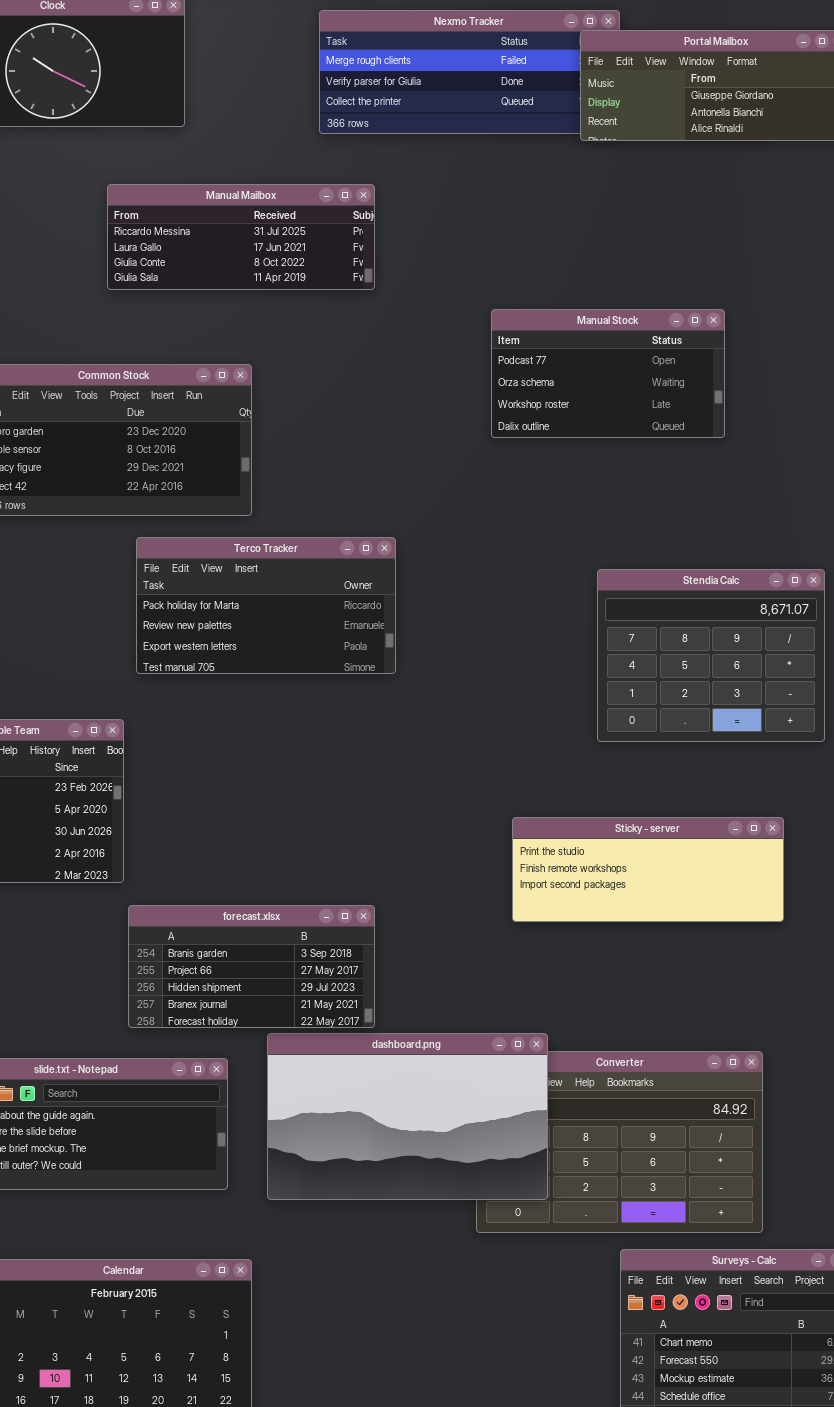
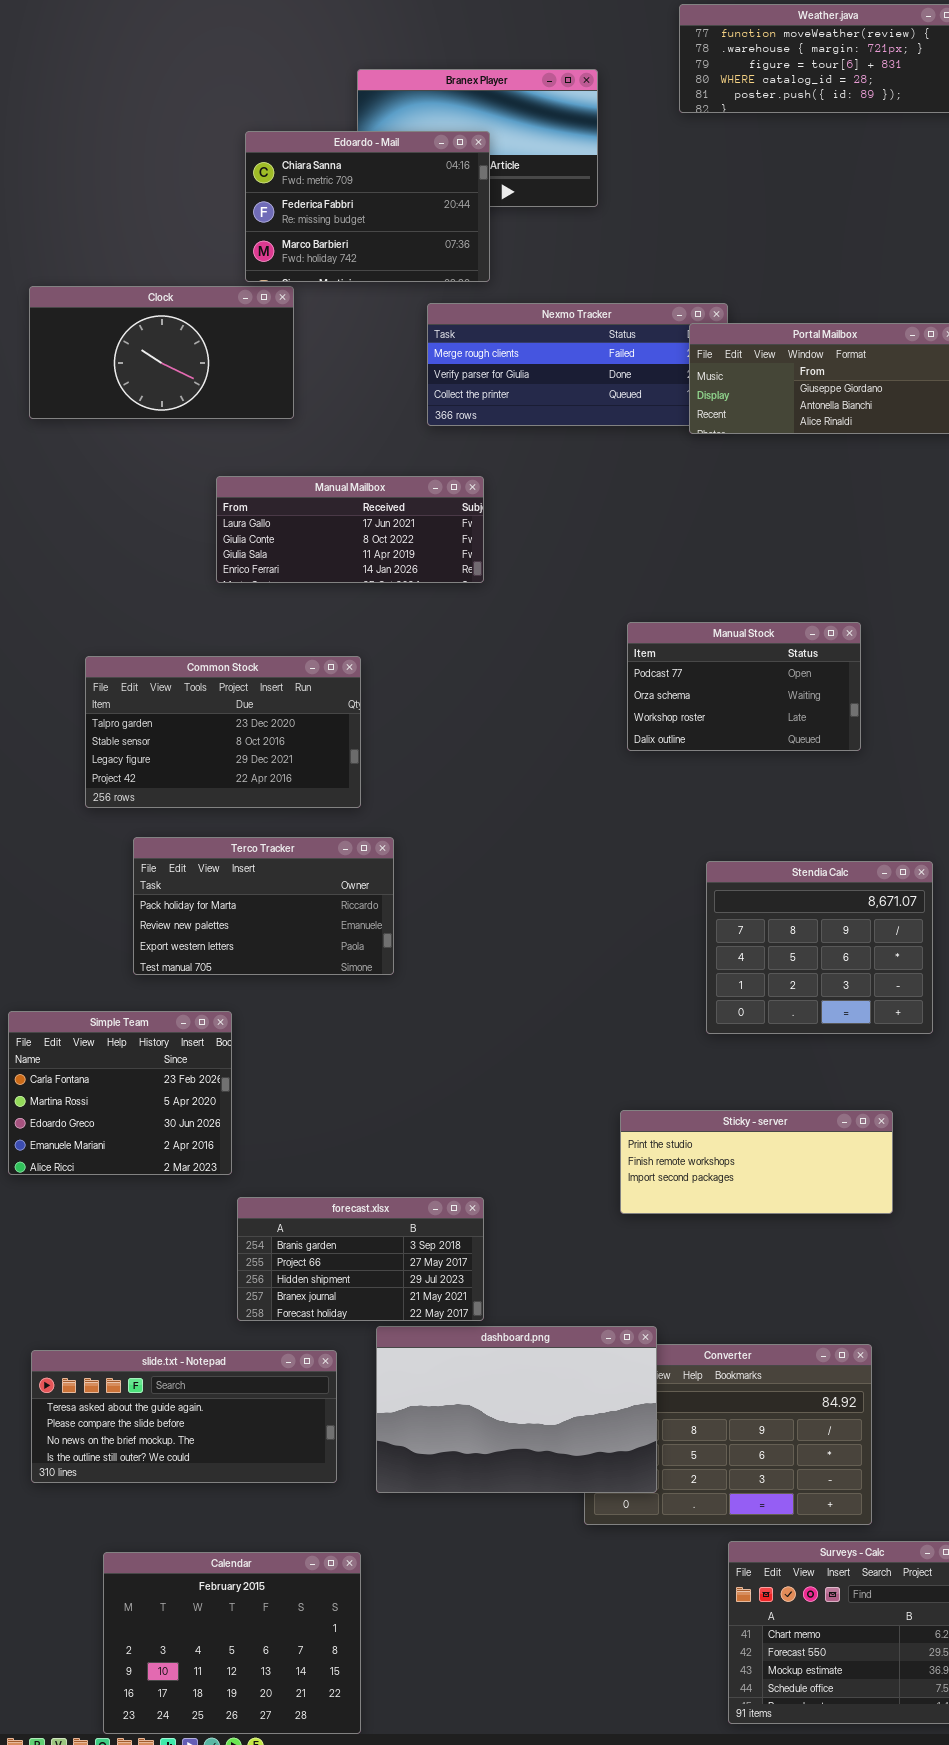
Manual Mailbox: [107,184,375,290] -> [216,476,484,583], scrolled down 1 row
Manual Stock: [491,309,725,438] -> [627,622,861,751], moved
Terco Tracker: [136,537,396,674] -> [133,837,394,975], moved

